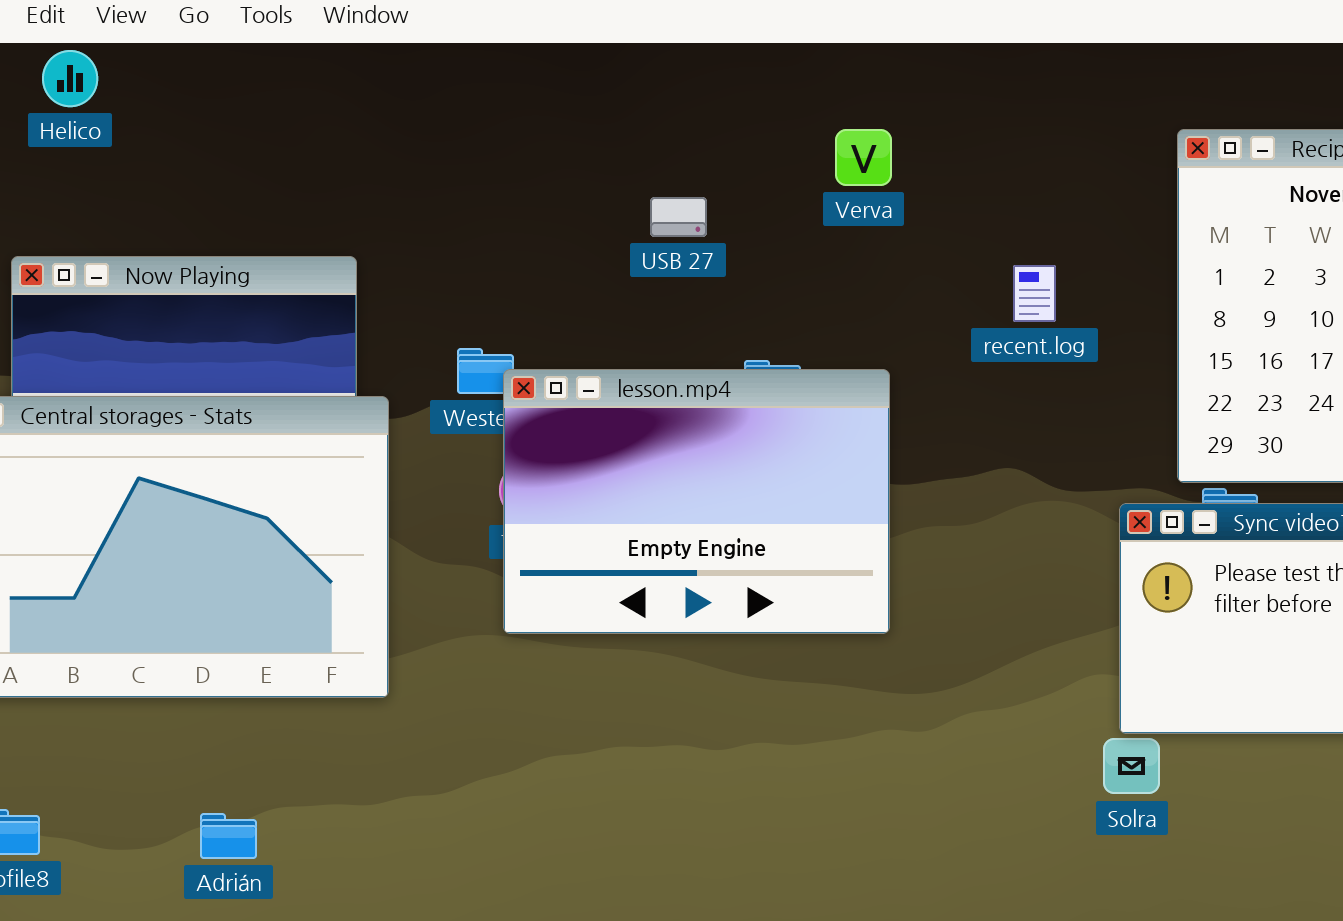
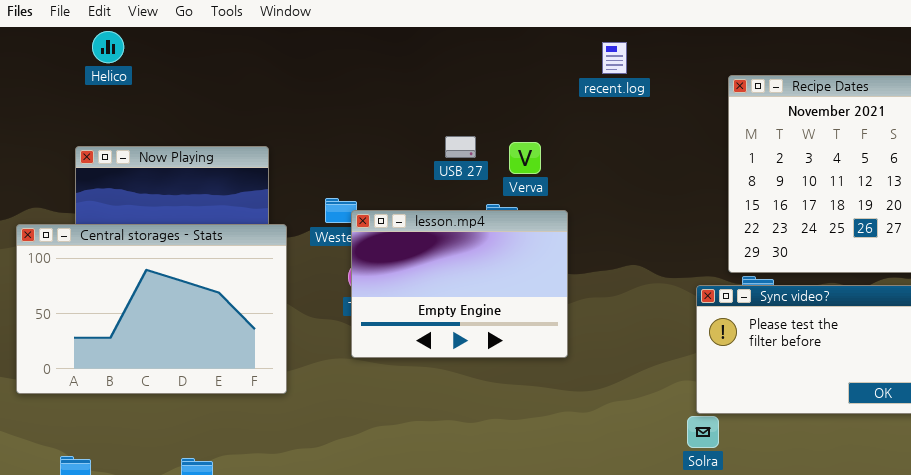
Verva: [835,129,892,186] -> [509,142,541,174], moved
USB 27: [650,197,707,237] -> [445,136,476,158], moved
recent.log: [1013,265,1056,322] -> [602,42,627,74], moved

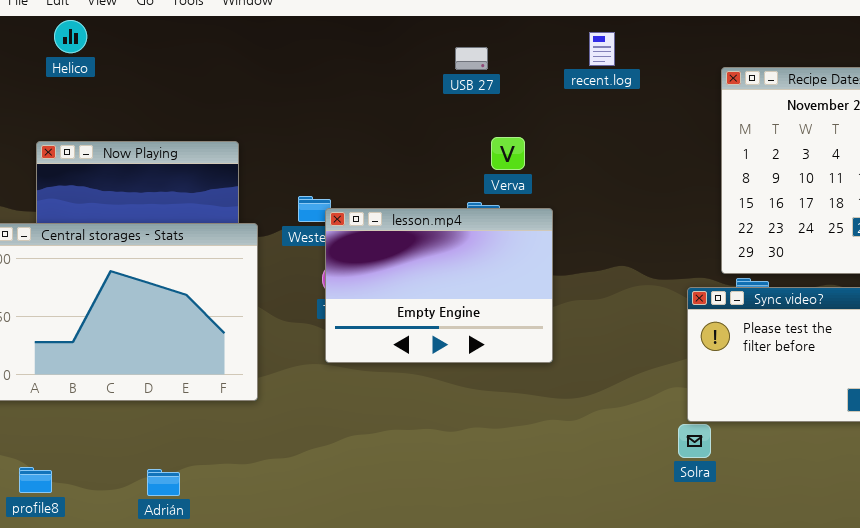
USB 27: [445,136,476,158] -> [455,47,488,70], moved

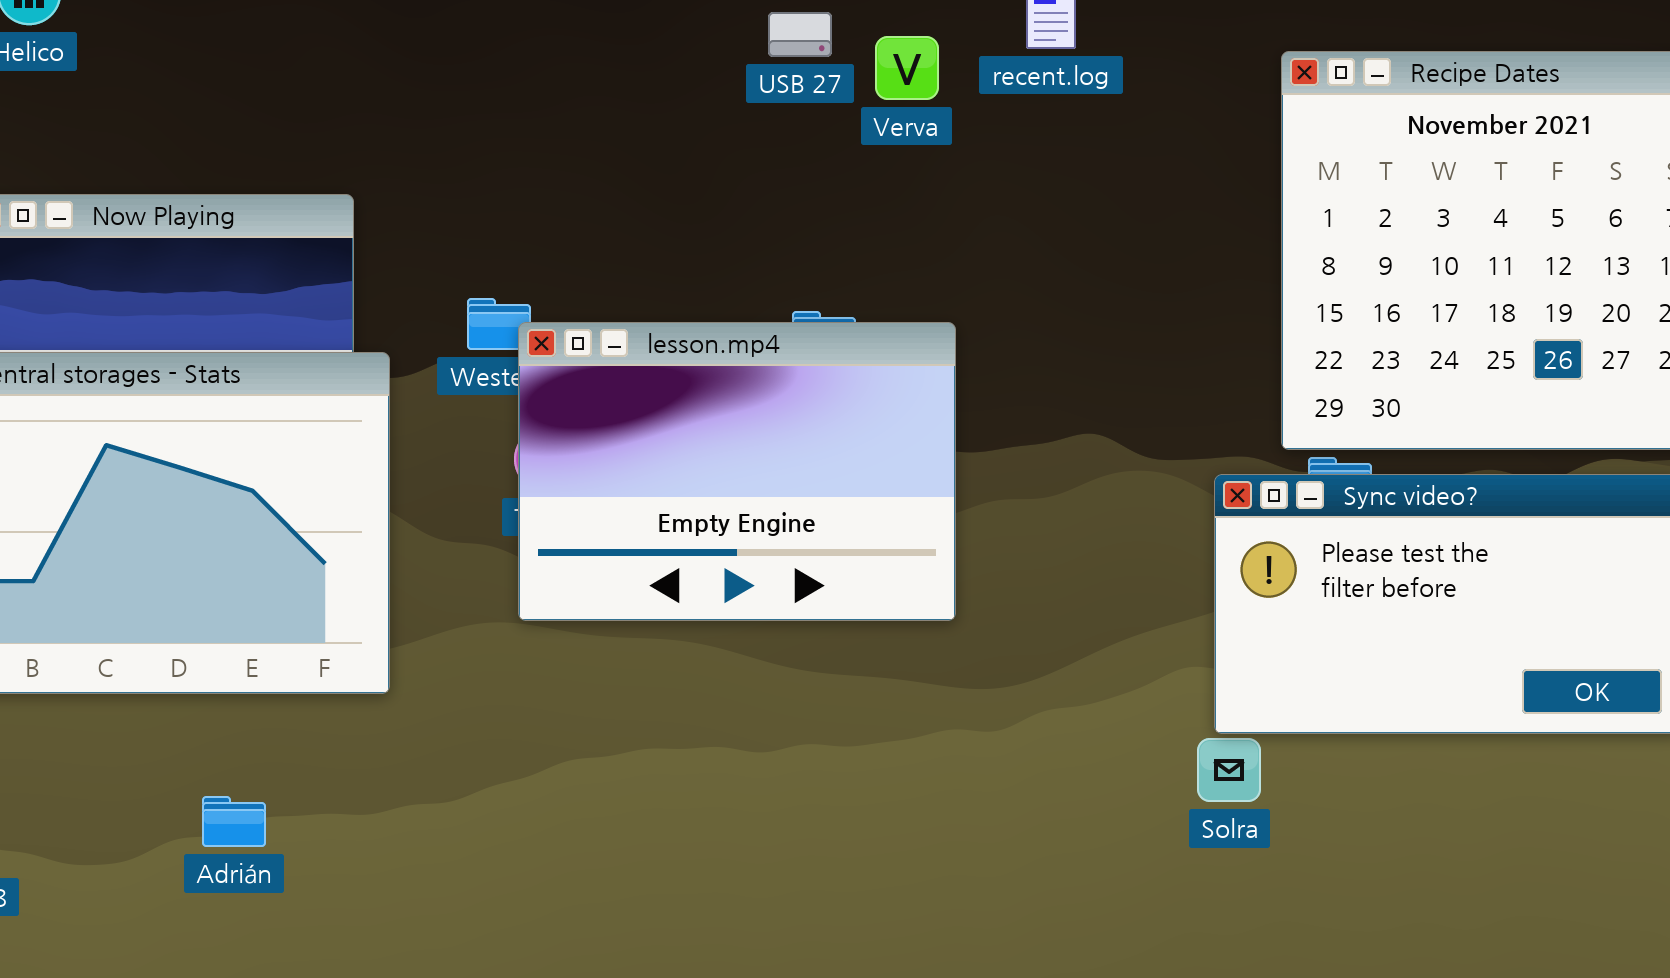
Verva: [491,137,525,170] -> [875,36,939,100], moved
Adrián: [147,469,180,496] -> [202,796,266,847], moved

